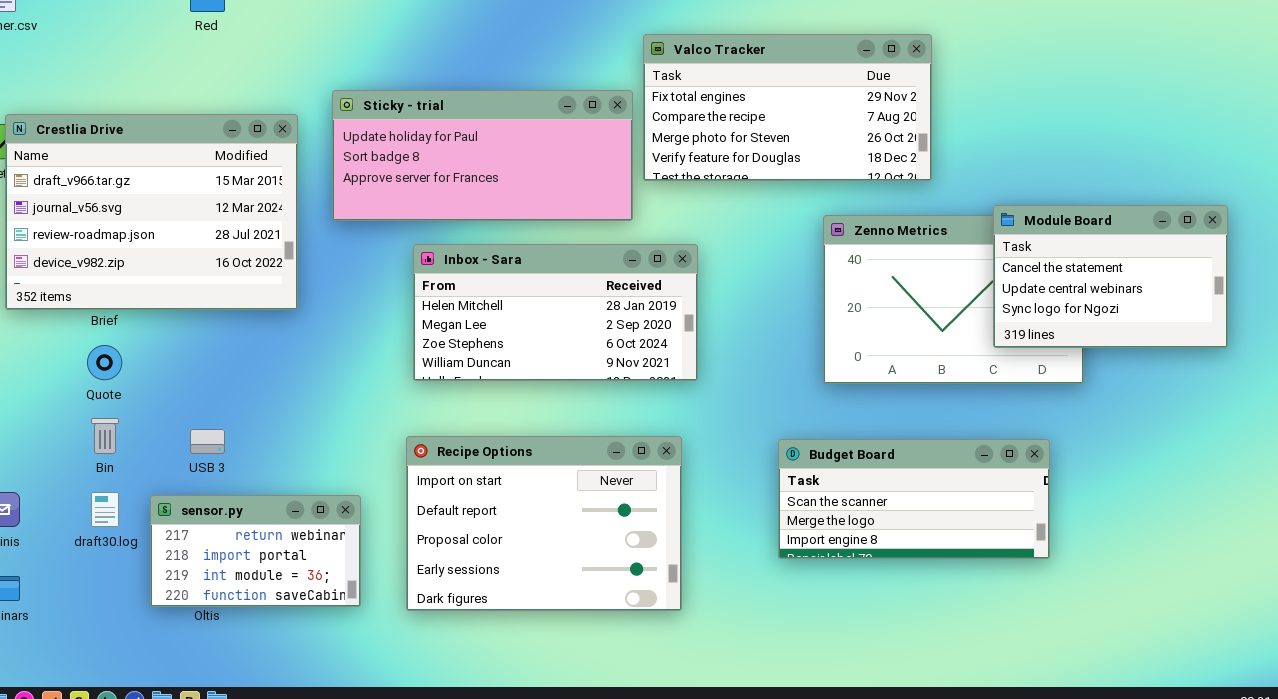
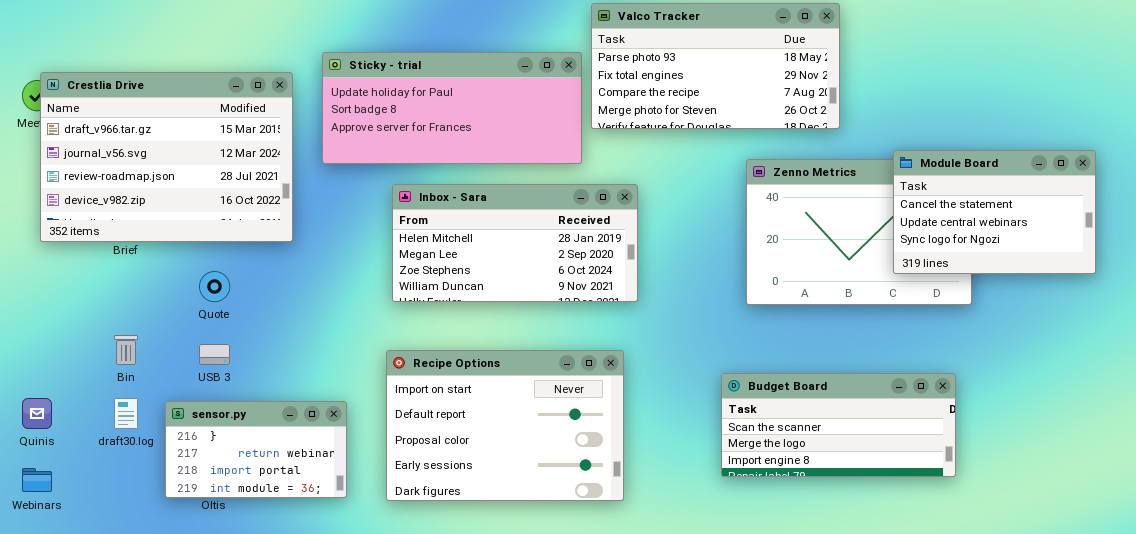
Valco Tracker: [643,34,932,181] -> [591,3,840,129], scrolled up 1 row
Quote: [87,345,122,380] -> [199,271,230,302], moved
Budget Board: [778,439,1050,559] -> [721,373,956,477], moved
sensor.py: [150,495,361,607] -> [165,401,347,498], scrolled up 1 row

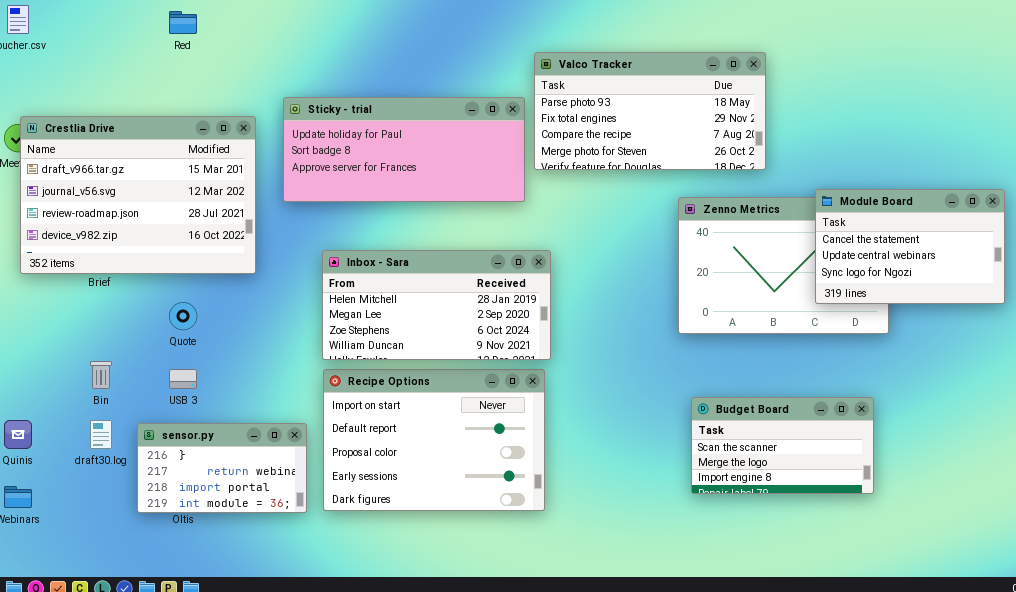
Inbox - Sara: [392,184,638,302] -> [322,250,551,360], moved
Recipe Options: [386,350,624,501] -> [323,369,545,511], moved
Budget Board: [721,373,956,477] -> [691,397,874,494], resized

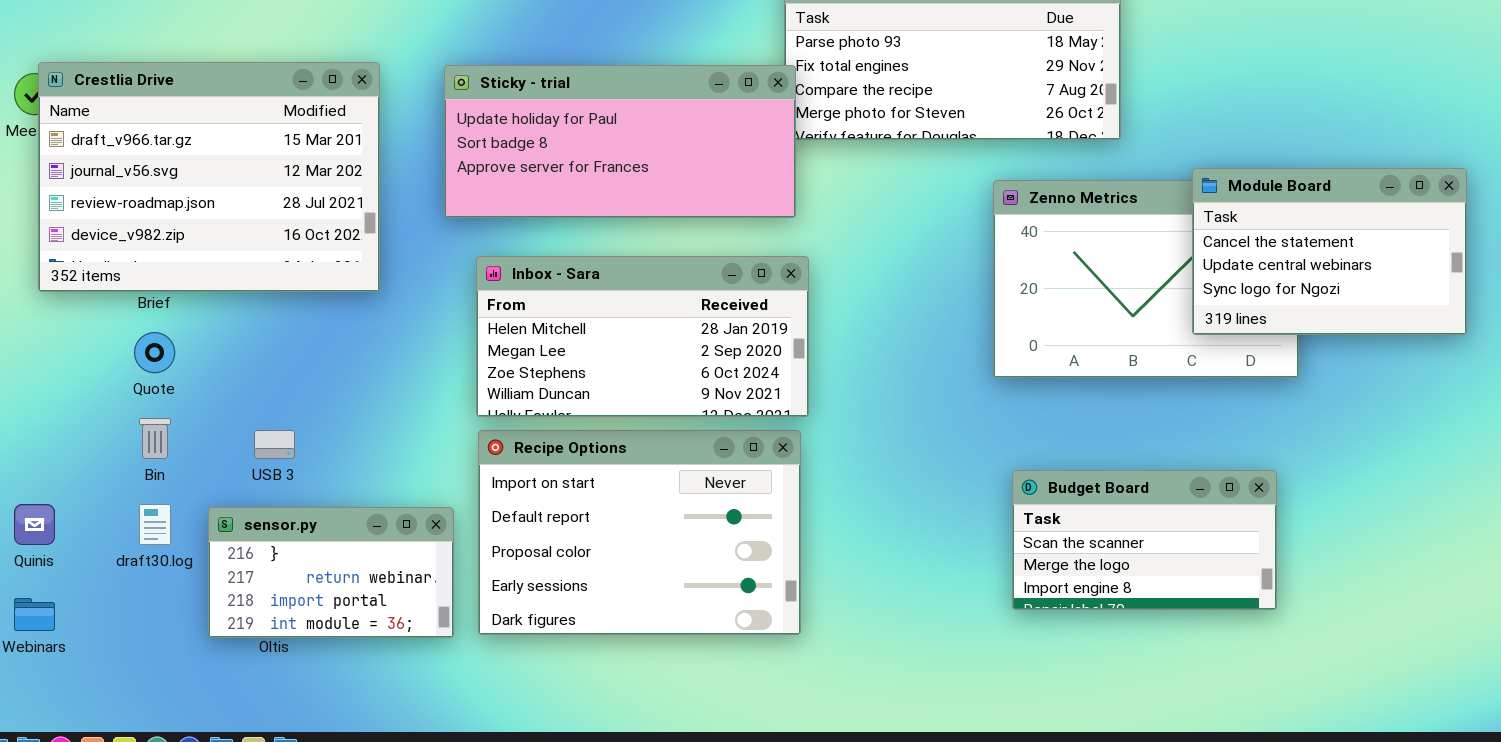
Sticky - trial: [283,97,525,202] -> [444,65,796,218], moved
Quote: [169,302,197,330] -> [134,332,175,373], moved

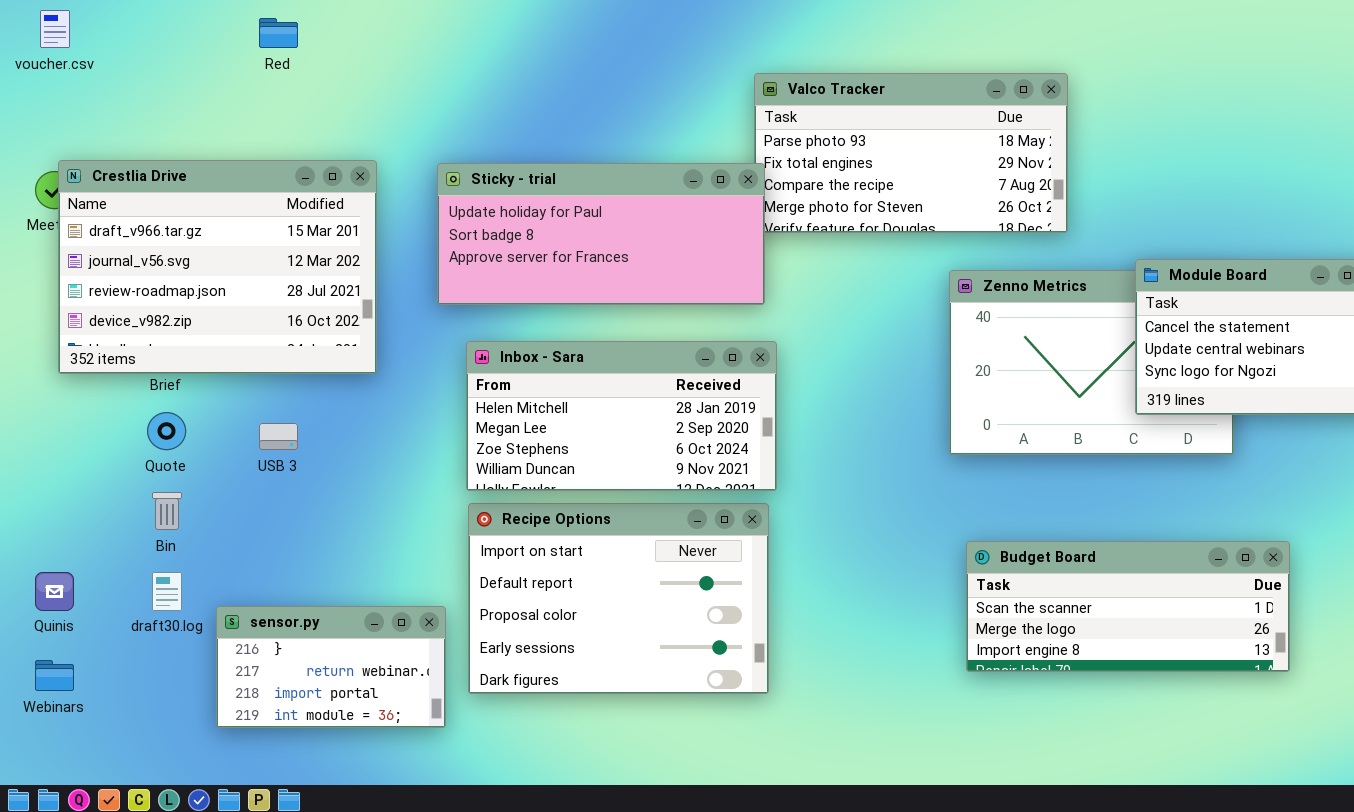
USB 3: [254,430,295,459] -> [259,423,298,450], moved
Budget Board: [1012,470,1277,610] -> [966,541,1290,672], resized
sensor.py: [208,507,454,638] -> [216,606,446,728], moved

